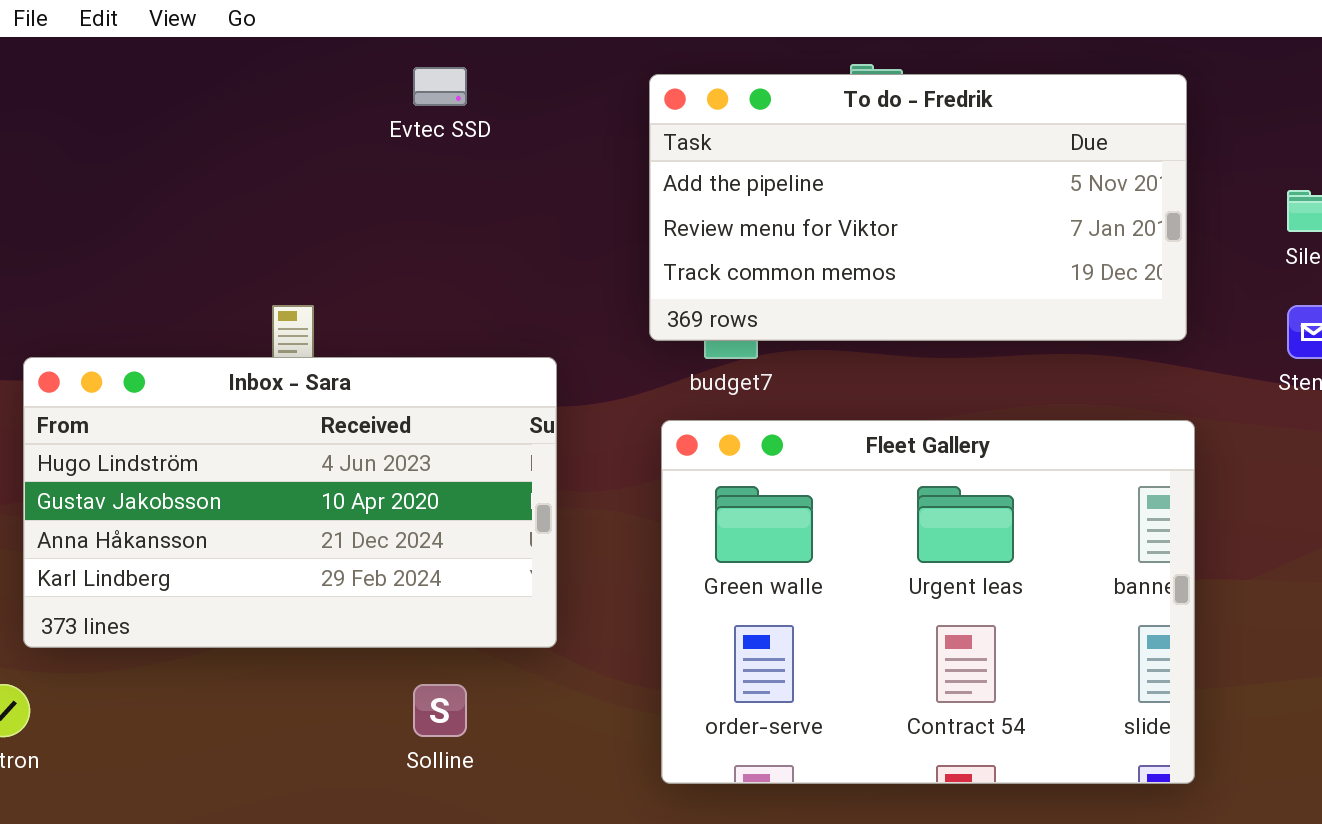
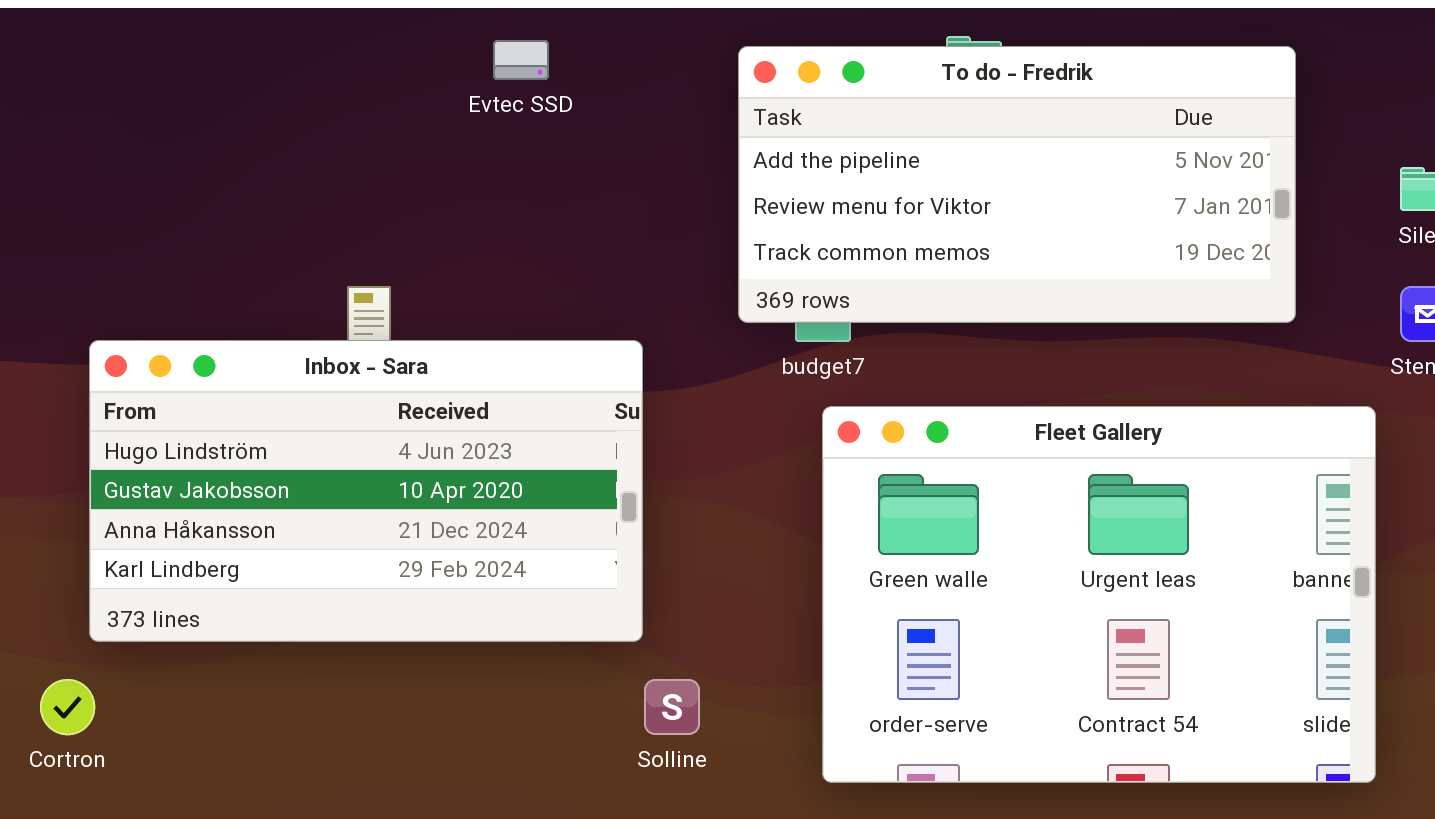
Fleet Gallery: [661,420,1195,784] -> [822,406,1376,783], moved
Solline: [413,684,467,737] -> [644,679,700,735], moved

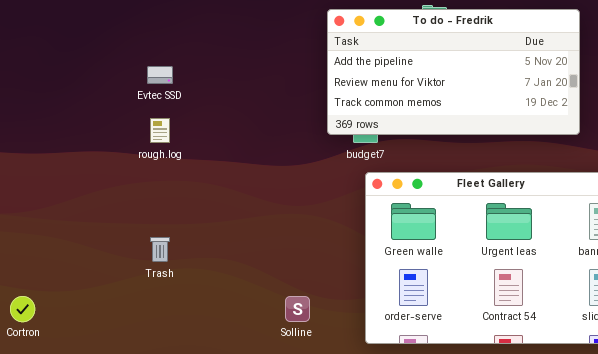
Evtec SSD: [493,40,549,80] -> [147,66,173,84], moved
Inbox - Sara: [89,340,643,642] -> none, closed

